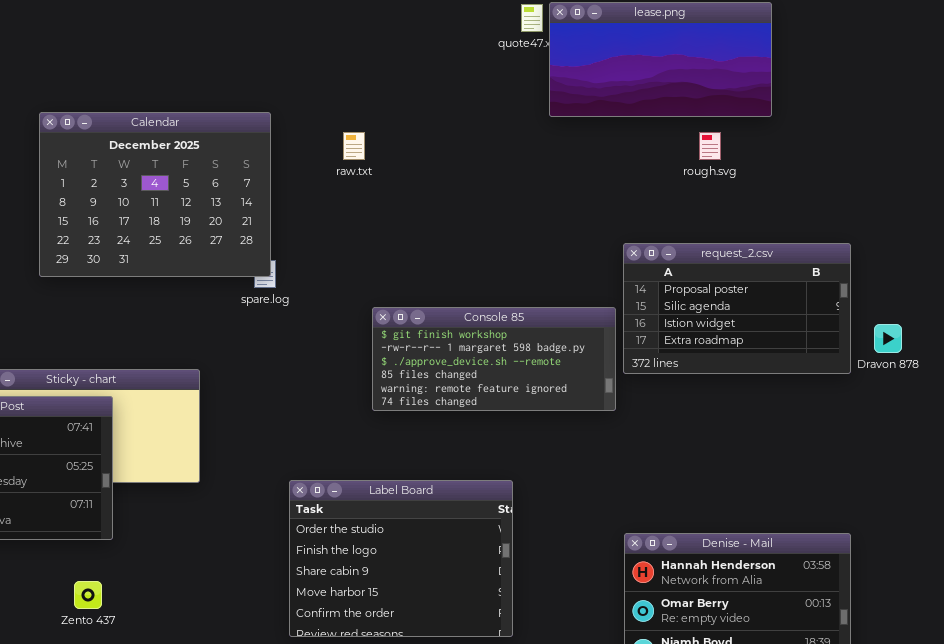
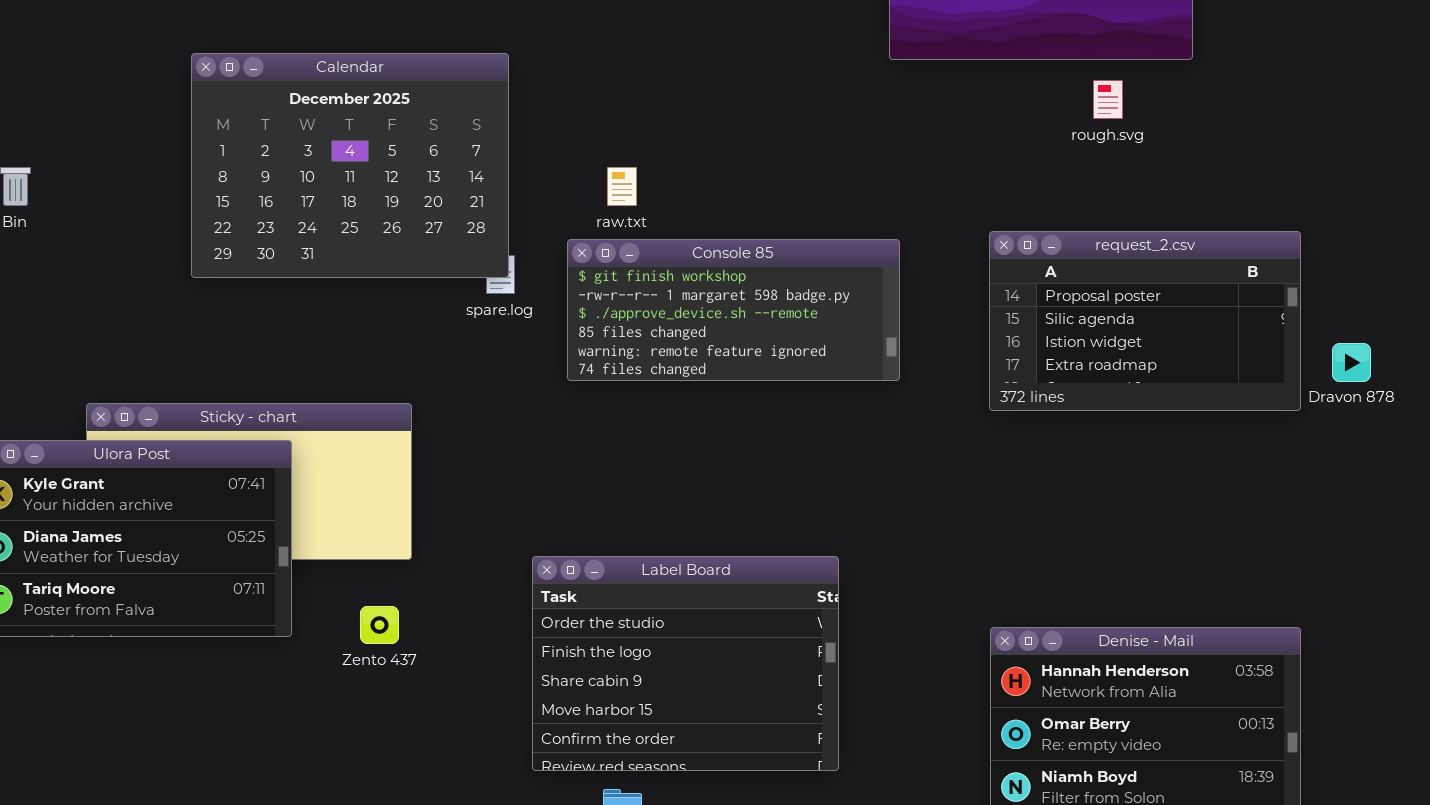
raw.txt: [343,132,365,160] -> [607,167,637,206], moved
Console 85: [372,307,616,411] -> [567,239,900,381], moved
Zento 437: [74,581,102,609] -> [360,606,399,644], moved

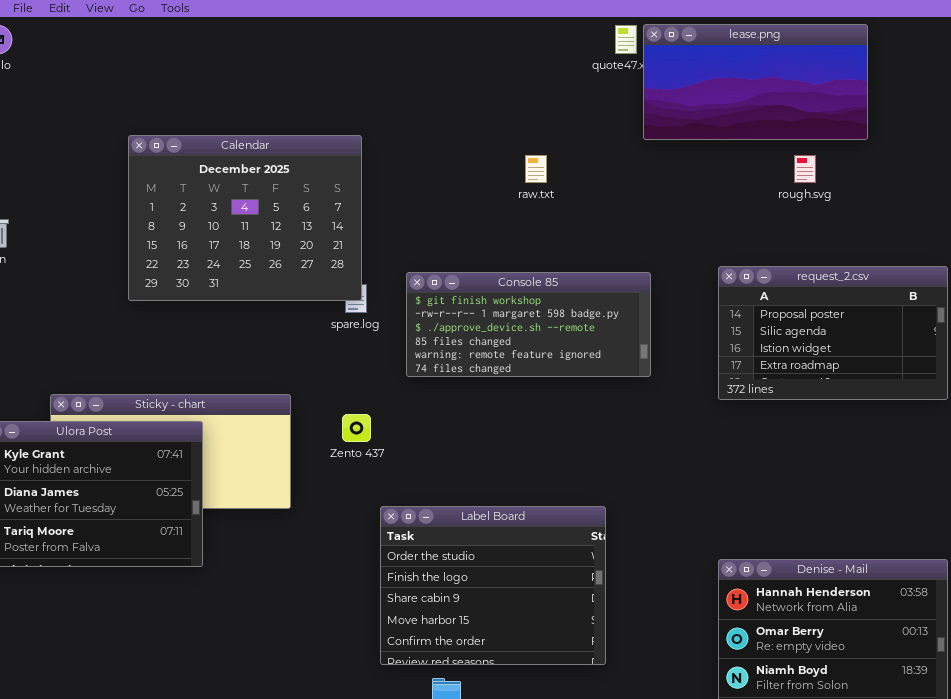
raw.txt: [607,167,637,206] -> [525,155,547,183], moved
Zento 437: [360,606,399,644] -> [342,414,371,442], moved

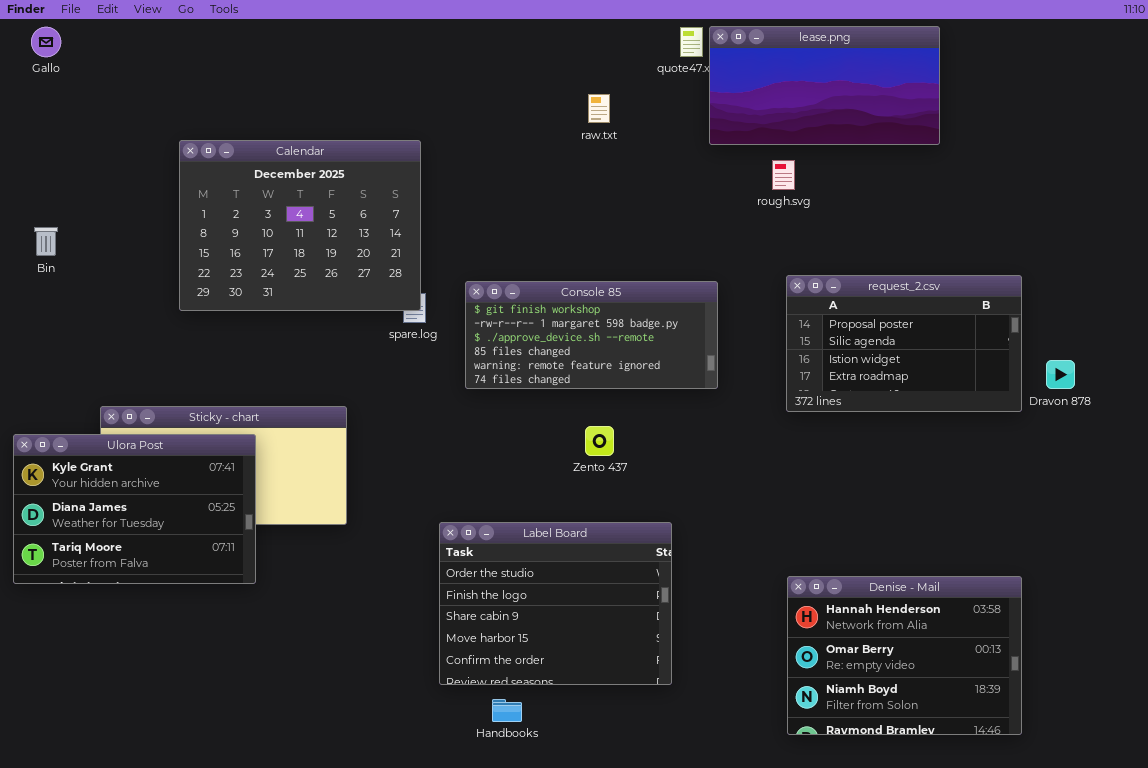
raw.txt: [525,155,547,183] -> [588,94,610,123], moved
rough.svg: [794,155,816,183] -> [772,160,795,190], moved
Zento 437: [342,414,371,442] -> [585,426,614,456], moved

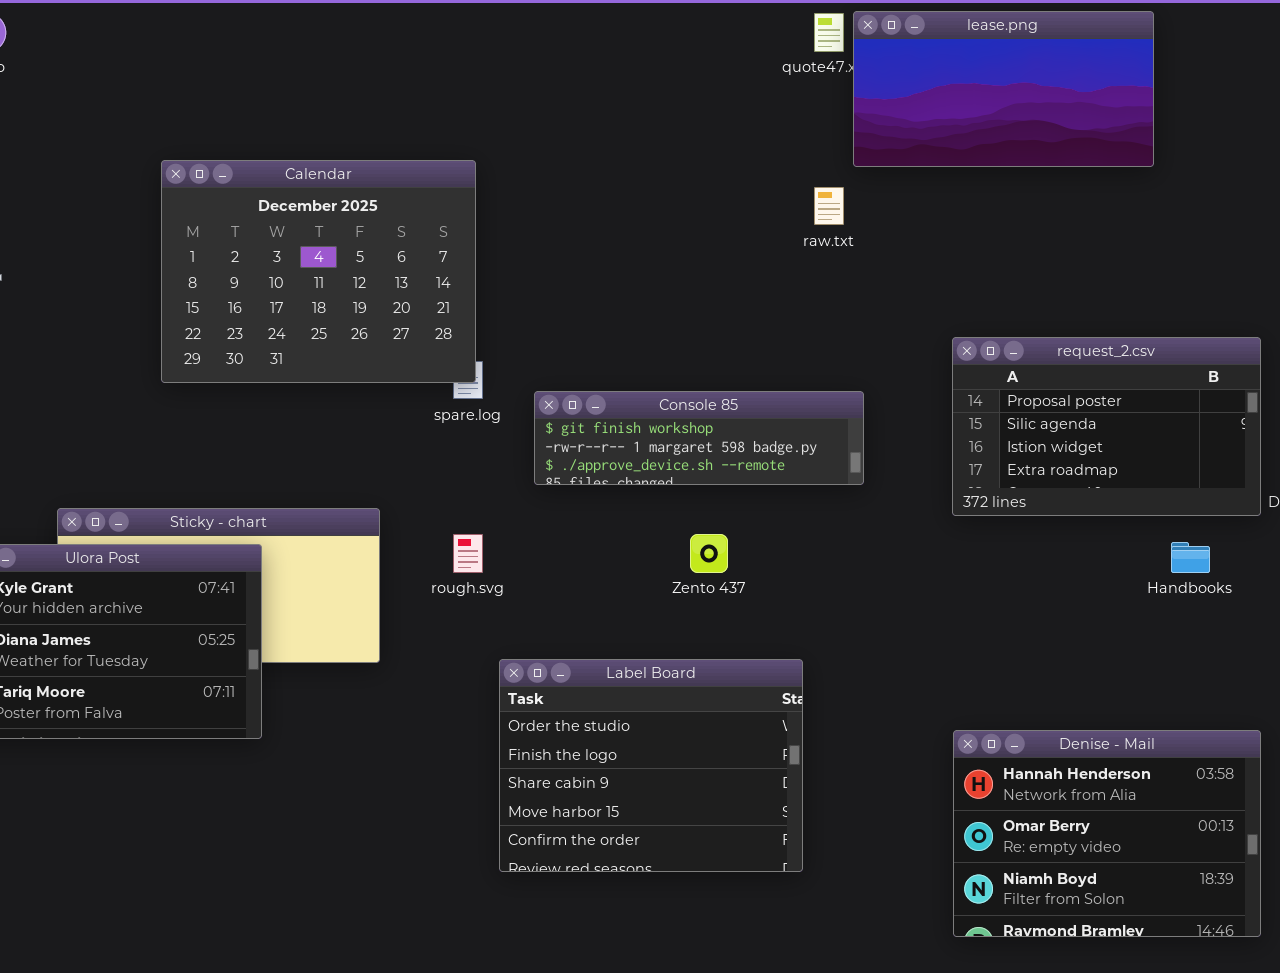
raw.txt: [588,94,610,123] -> [814,187,844,225], moved
rough.svg: [772,160,795,190] -> [453,534,483,573], moved
Console 85: [465,281,718,389] -> [534,391,864,485], resized
Handbooks: [492,699,522,722] -> [1171,542,1210,573], moved

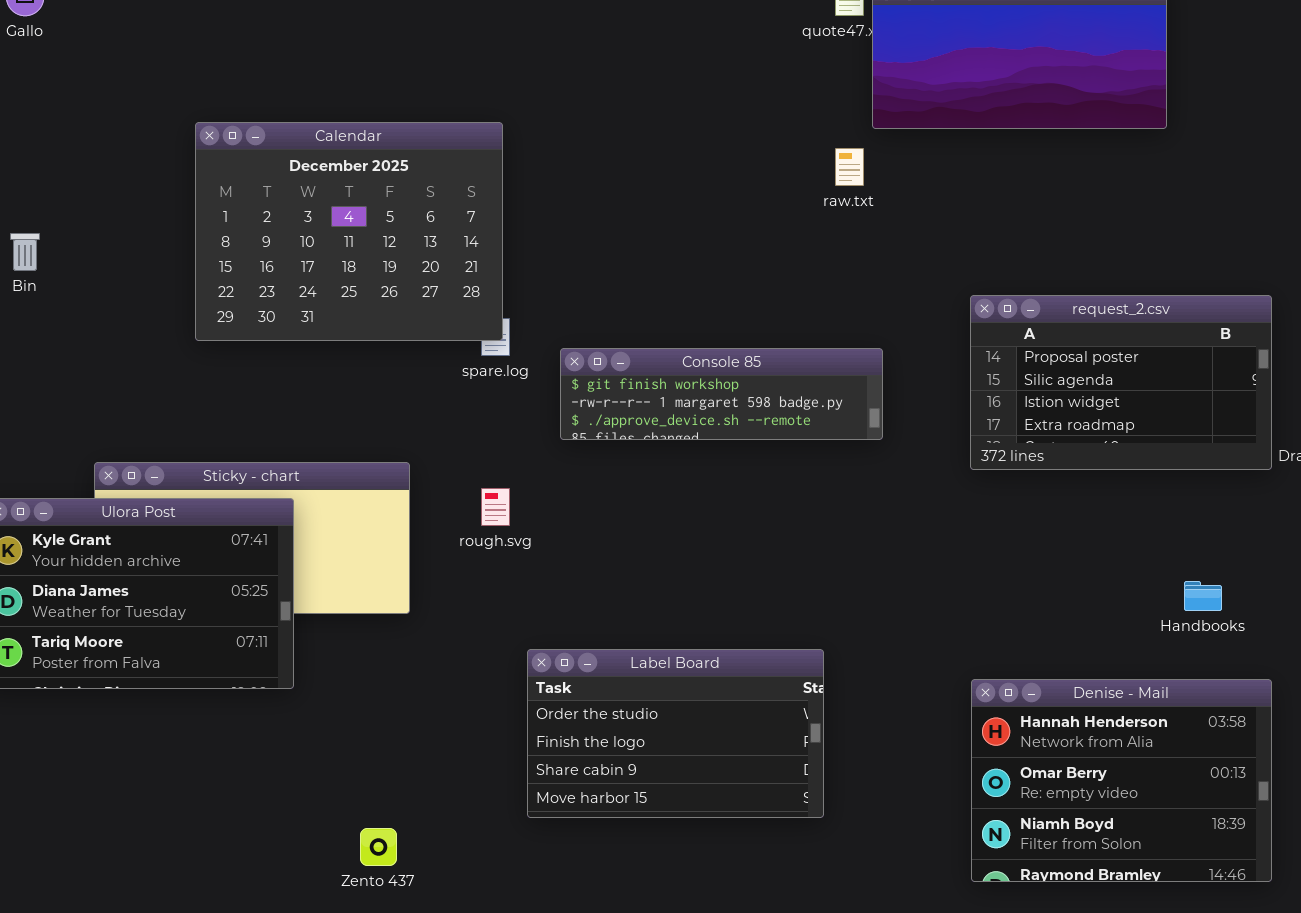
Zento 437: [690,534,728,573] -> [360,828,397,866], moved
Handbooks: [1171,542,1210,573] -> [1184,581,1222,611], moved
Label Board: [499,659,803,872] -> [527,649,824,818], resized

